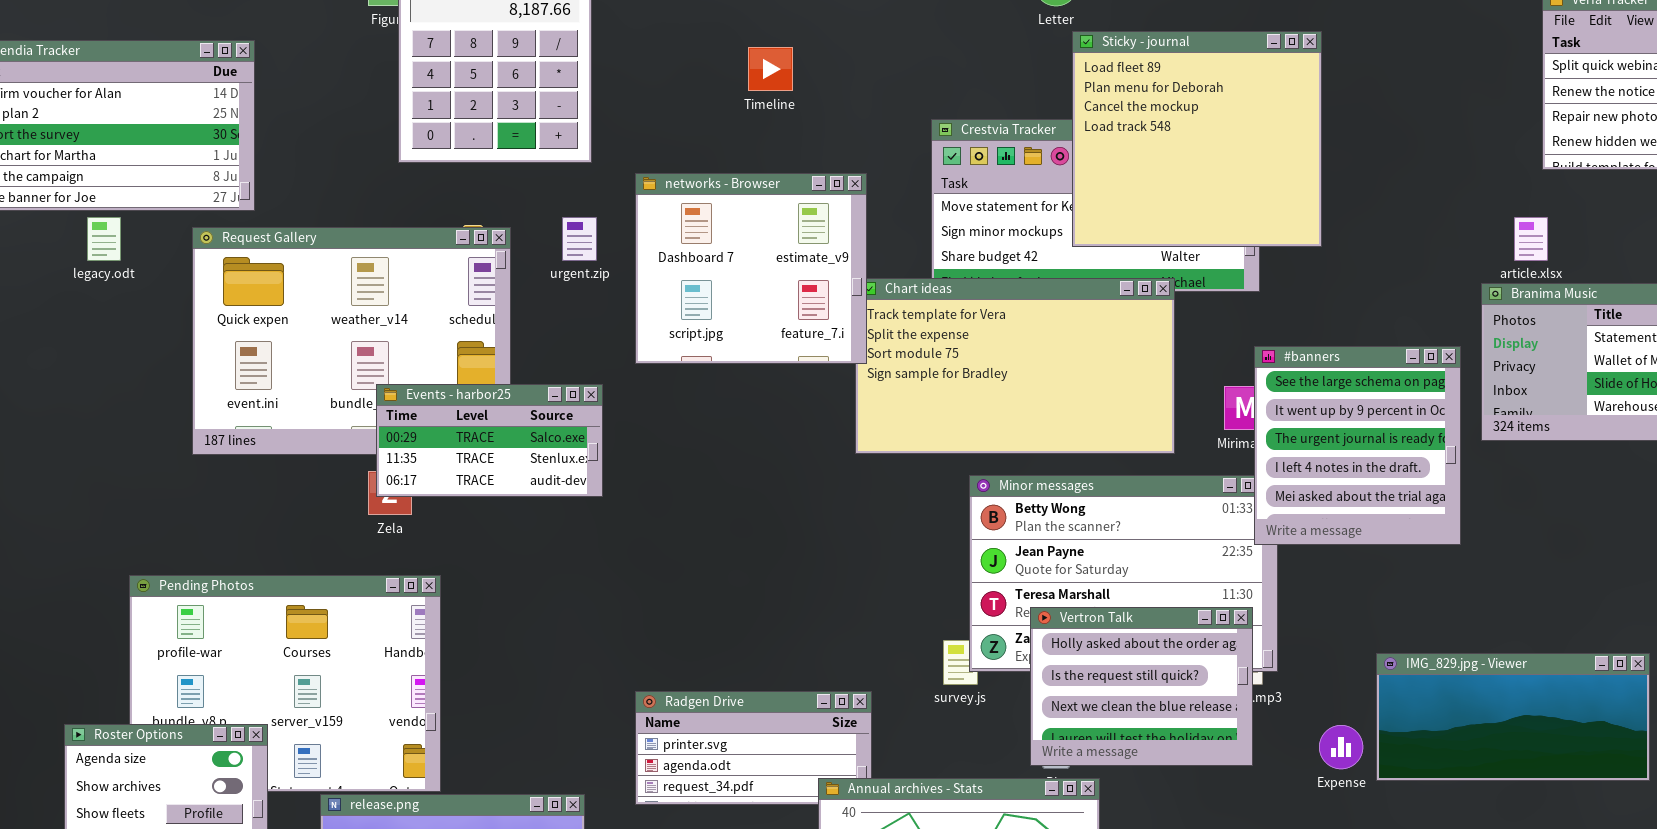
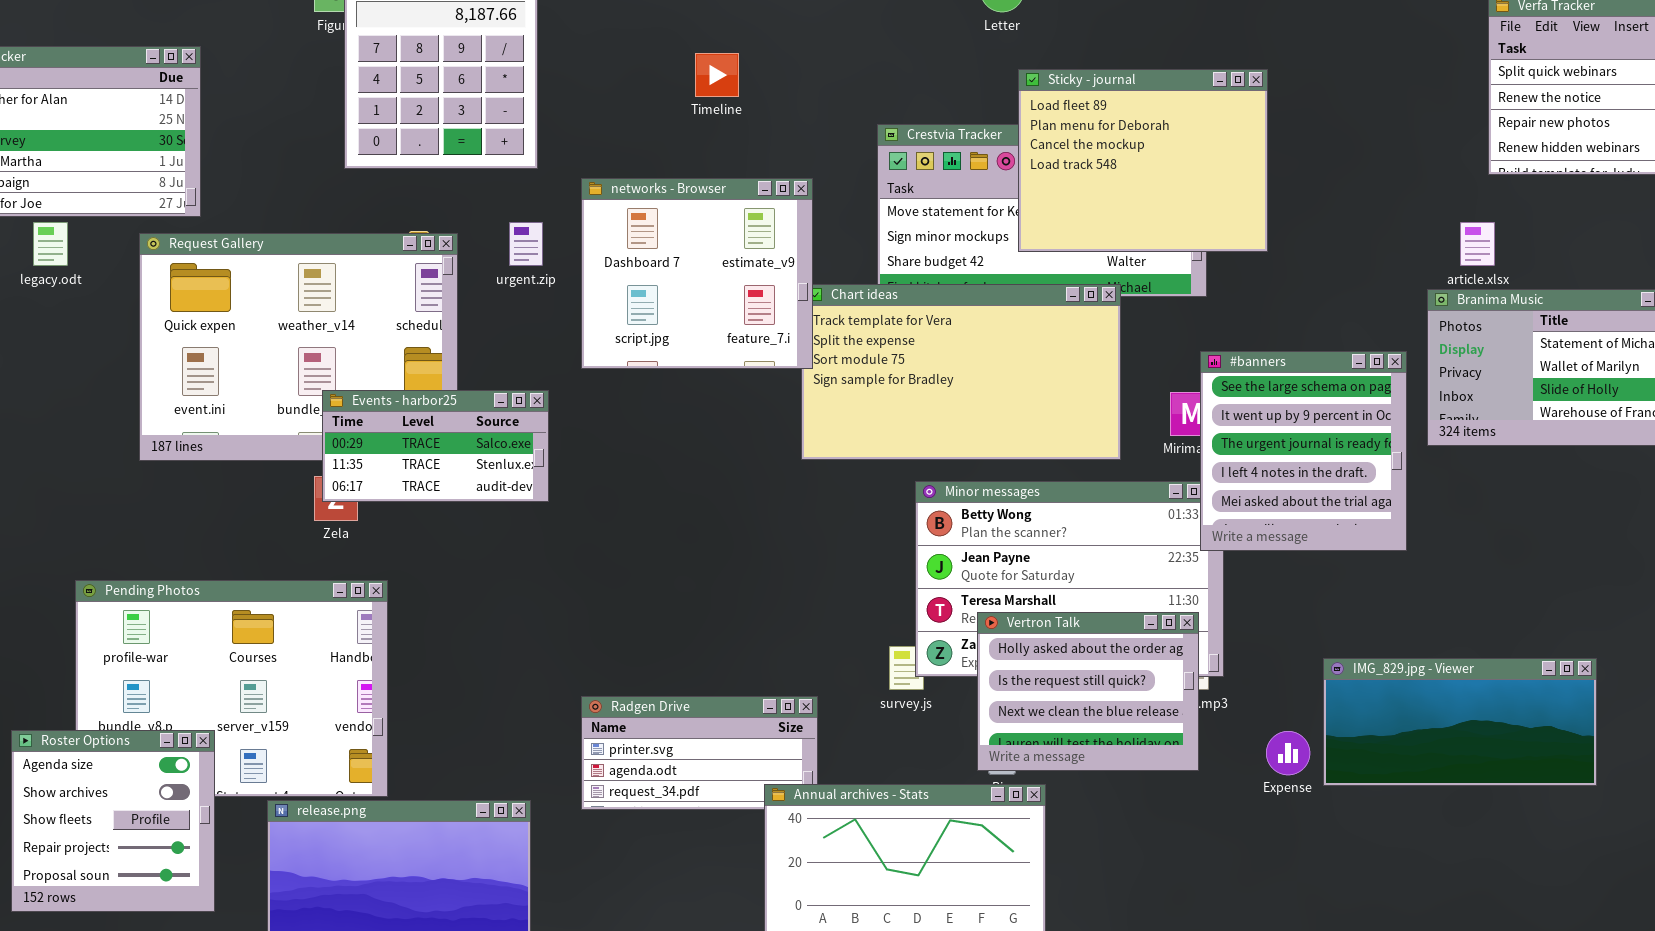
Sticky - journal: [1072,31,1322,247] -> [1018,69,1268,252], resized

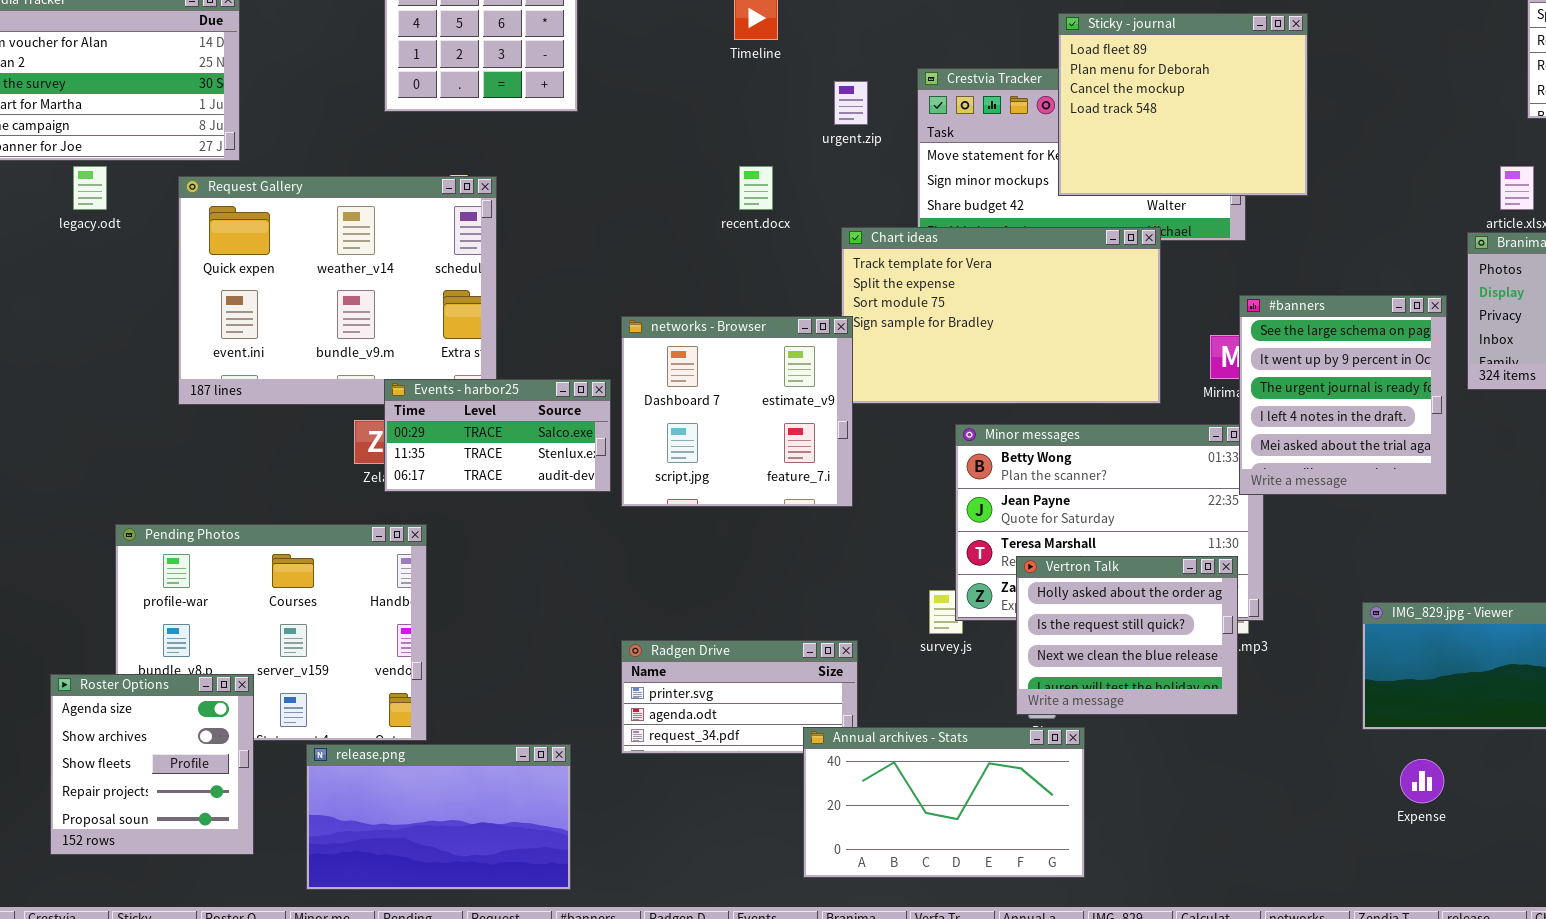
networks - Browser: [581,178,813,369] -> [621,316,853,507], moved
urgent.zip: [509,222,543,266] -> [834,81,868,125], moved
Events - harbor25: [322,390,549,502] -> [384,379,611,492], moved
Expense: [1266,731,1310,775] -> [1400,759,1444,803], moved

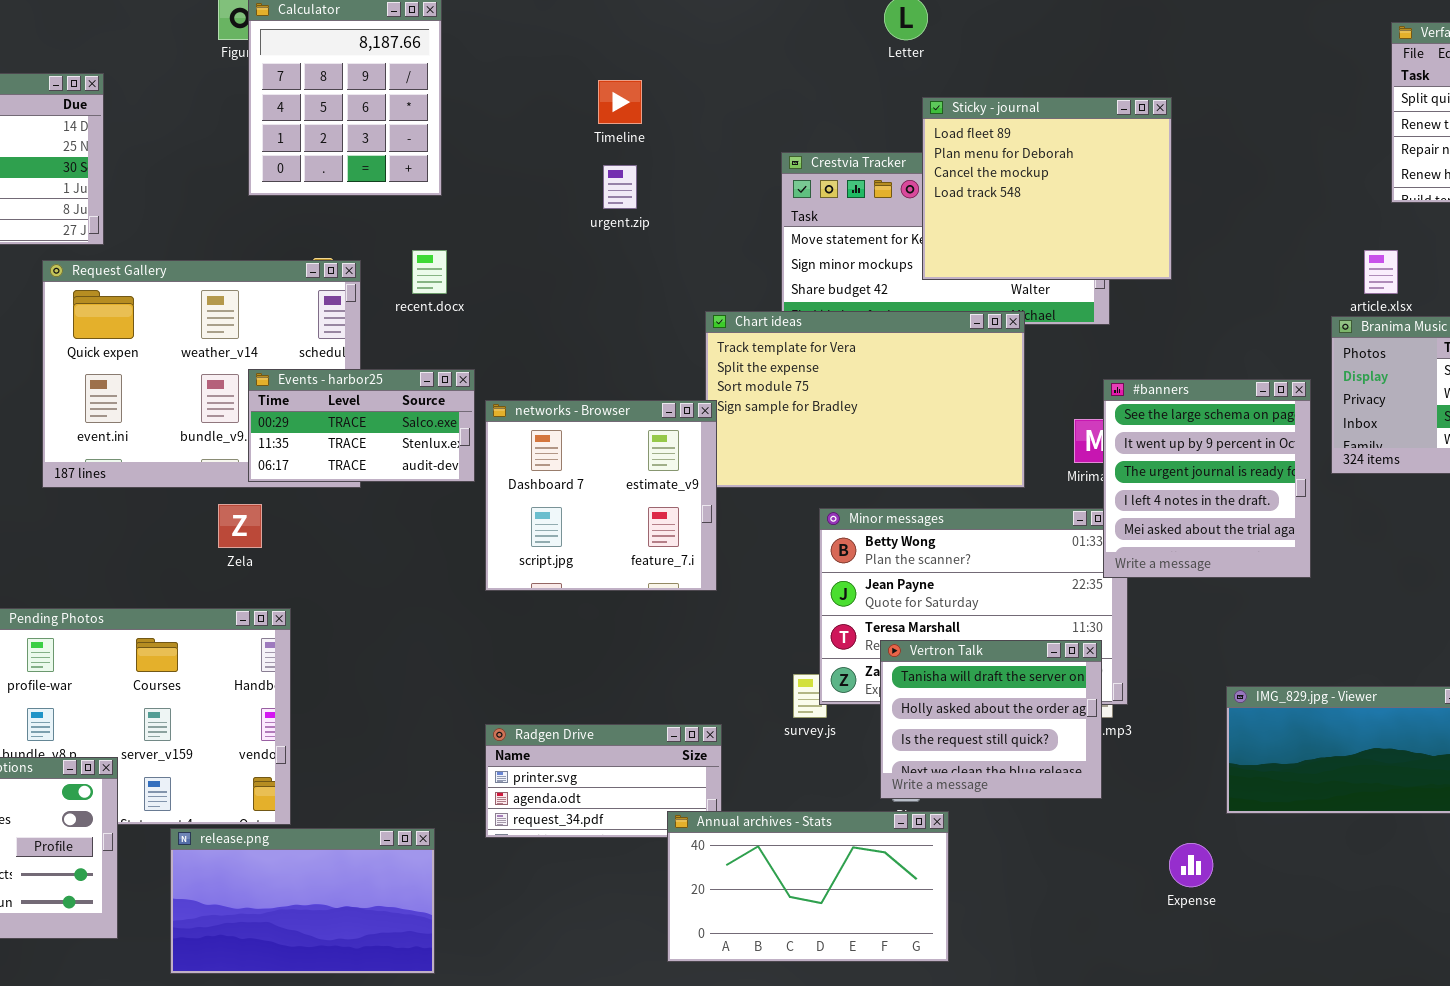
urgent.zip: [834,81,868,125] -> [603,165,637,209], moved
recent.docx: [739,166,773,210] -> [412,250,447,294], moved
Events - harbor25: [384,379,611,492] -> [248,369,475,482], moved
Vertron Talk: [1016,556,1238,715] -> [880,640,1102,799], scrolled up 1 row
Expense: [1400,759,1444,803] -> [1169,843,1213,887], moved

